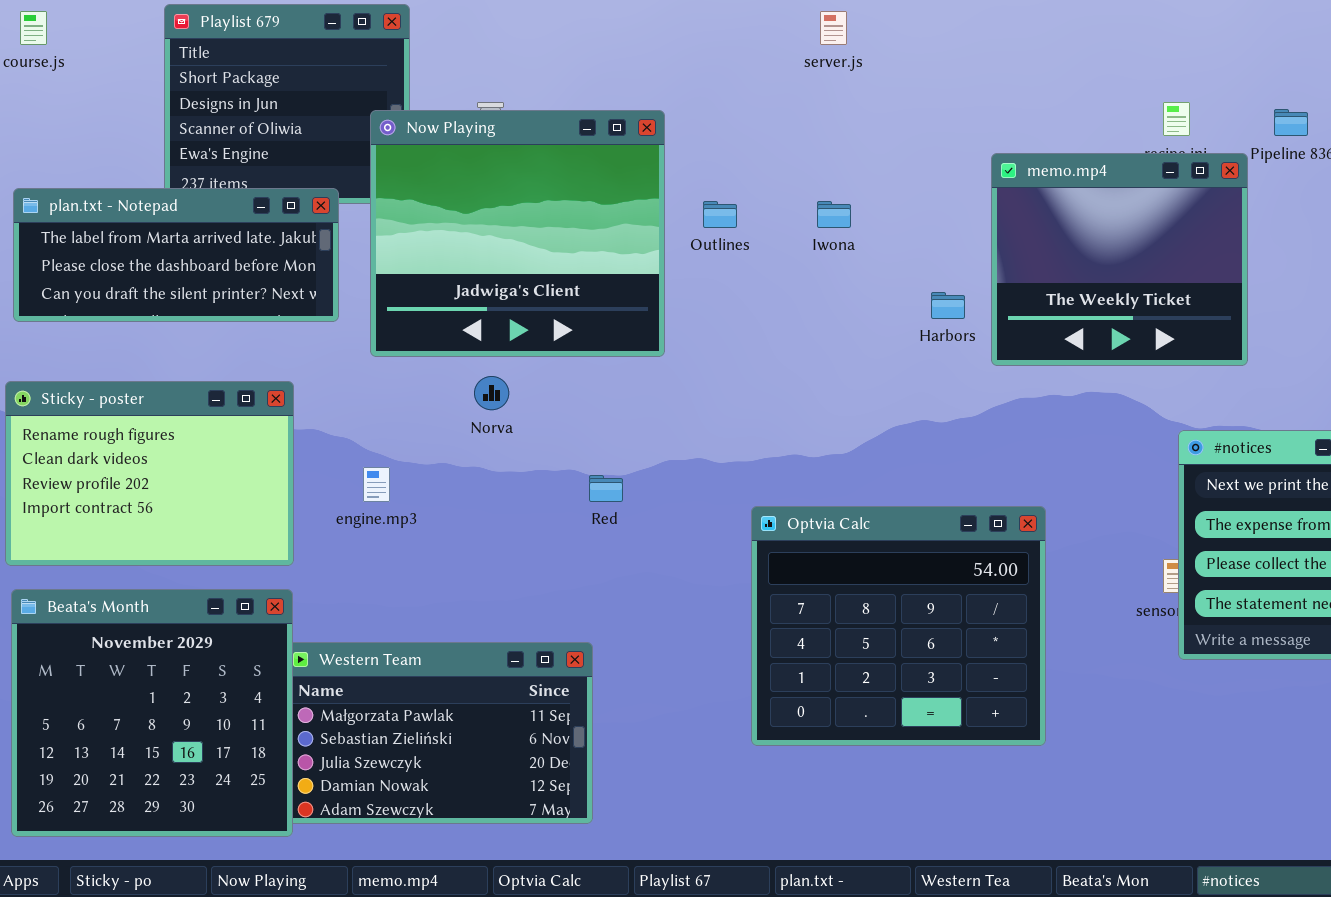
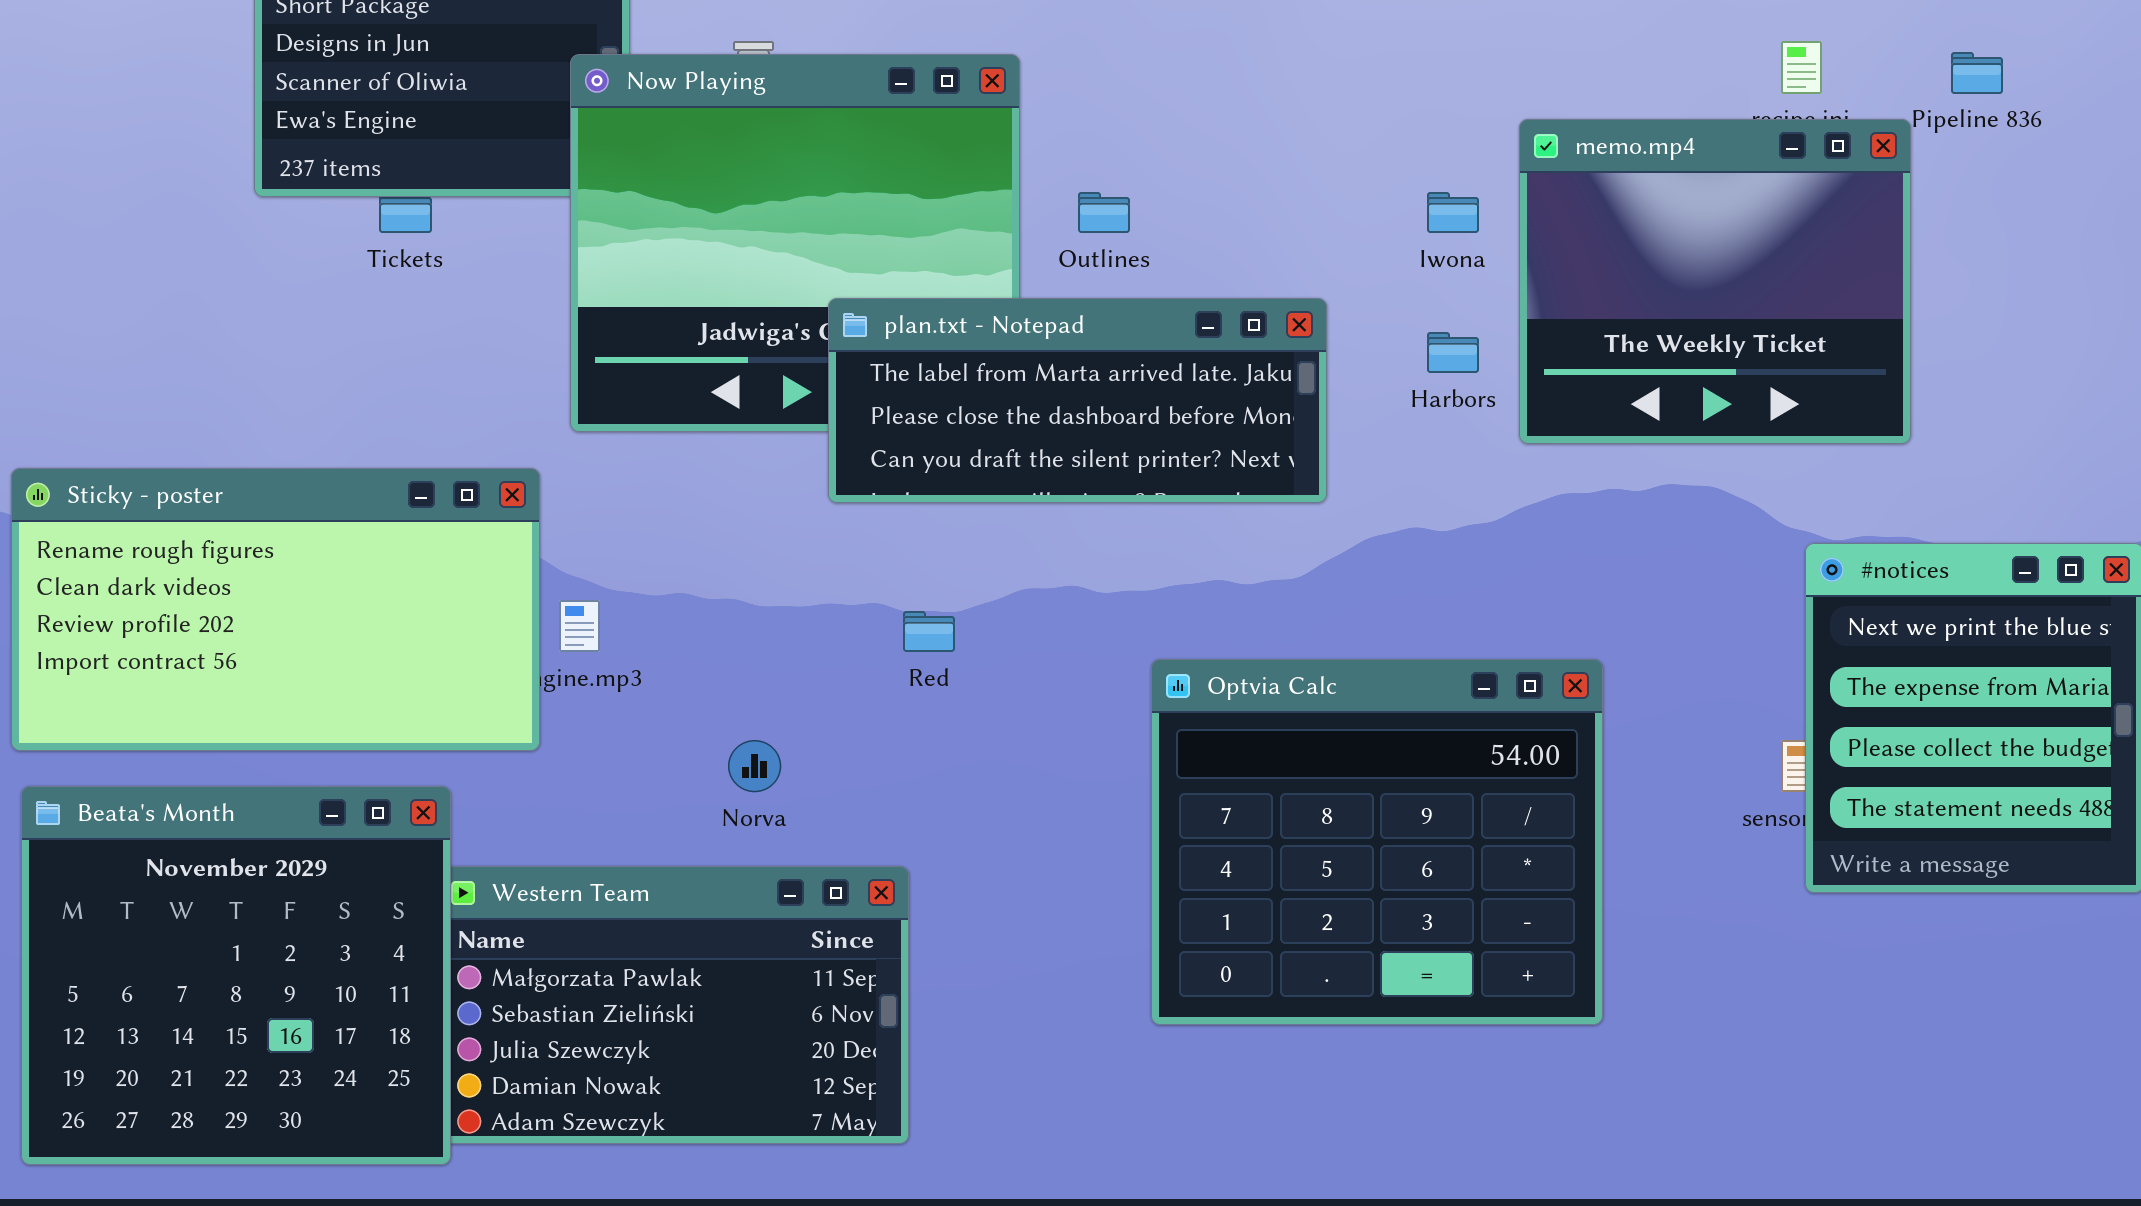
plan.txt - Notepad: [13,188,339,322] -> [828,298,1327,503], moved
Iwona: [817,201,851,228] -> [1427,192,1479,233], moved
Norva: [474,376,509,410] -> [728,740,781,792], moved
Sticky - poster: [5,381,294,566] -> [11,468,540,751], resized

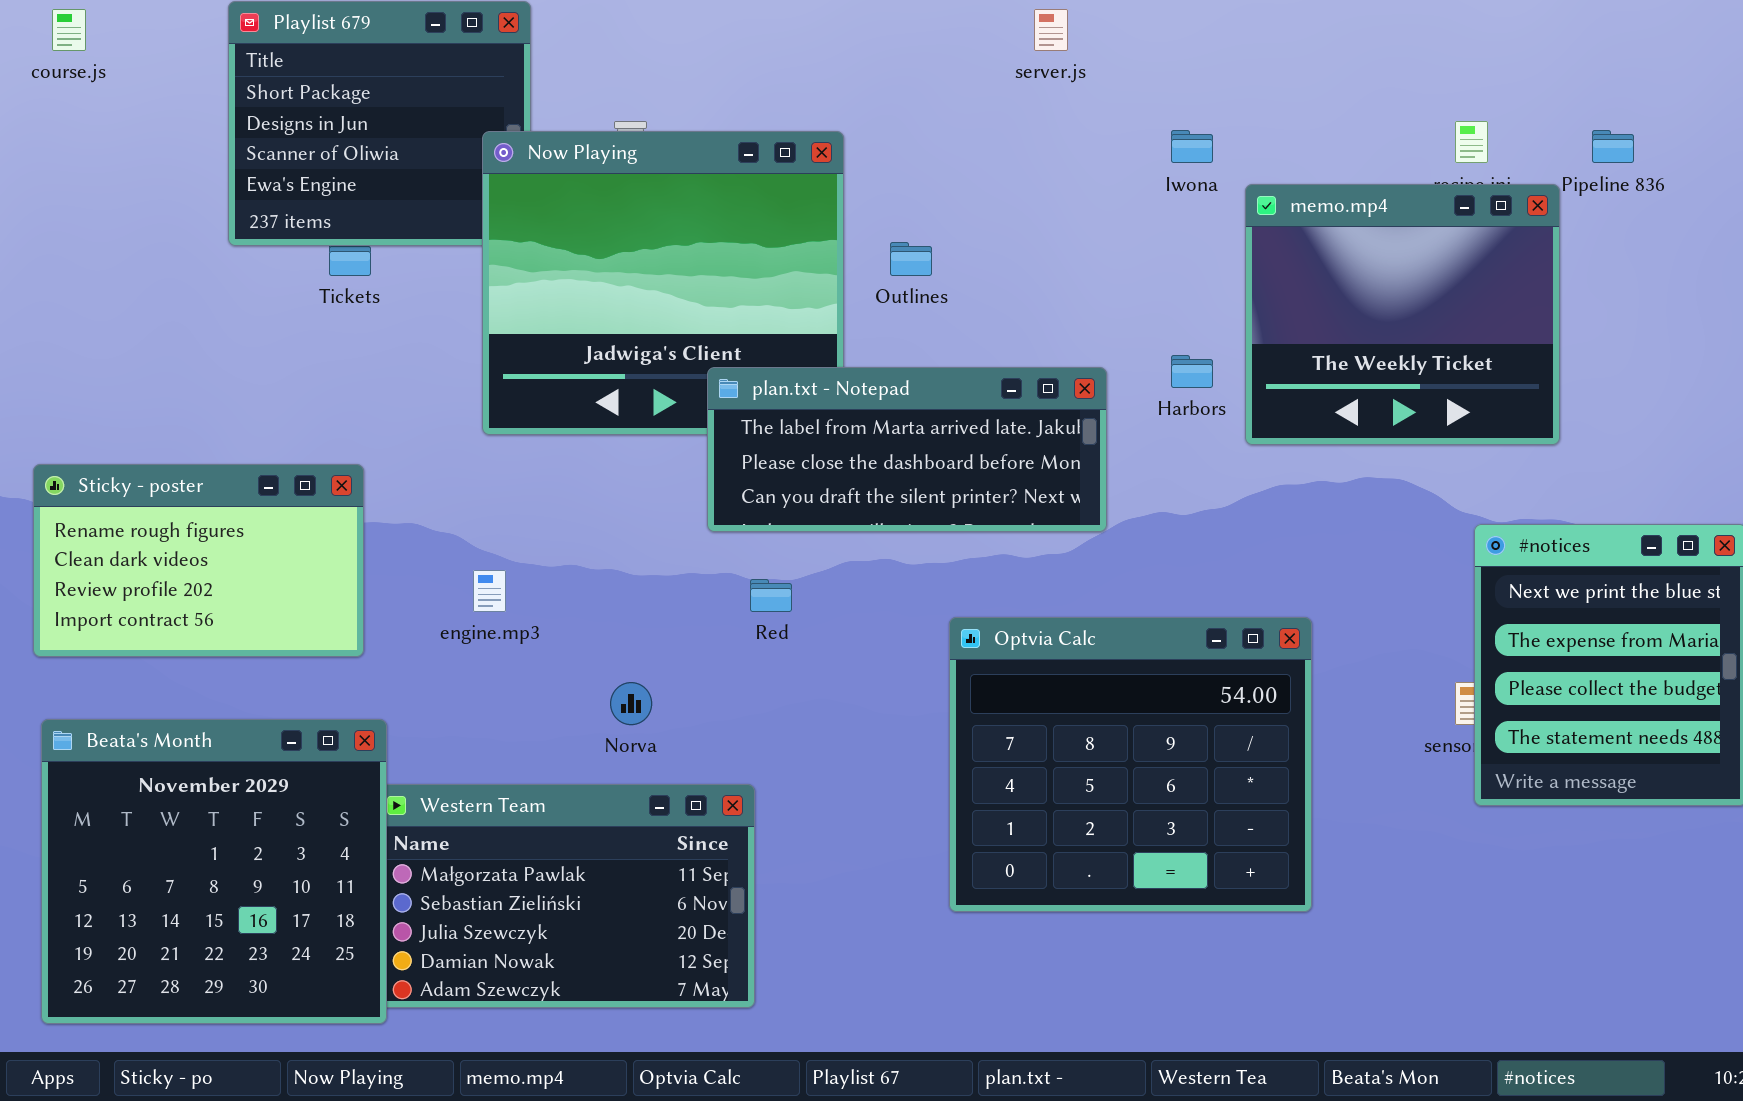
Iwona: [1427,192,1479,233] -> [1171,130,1213,163], moved
plan.txt - Notepad: [828,298,1327,503] -> [707,367,1107,532], moved
Sticky - poster: [11,468,540,751] -> [33,464,364,657], resized

